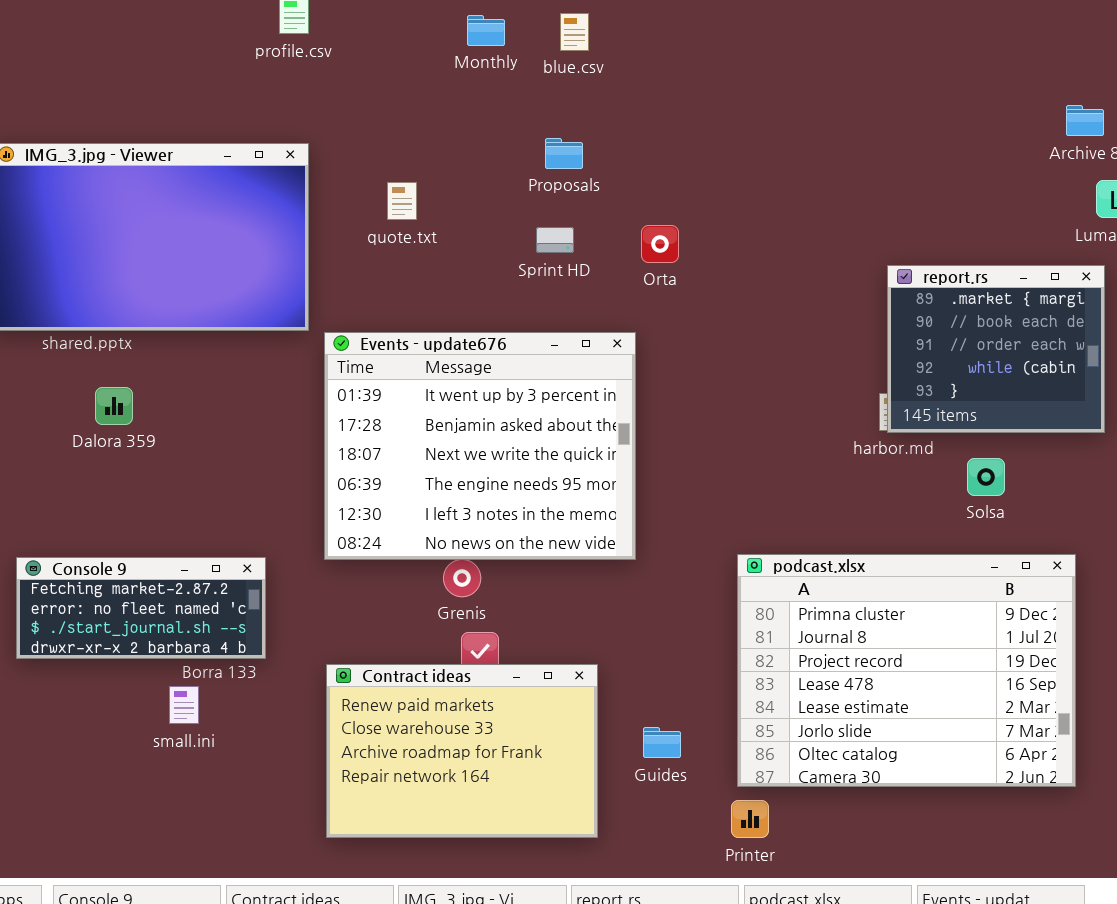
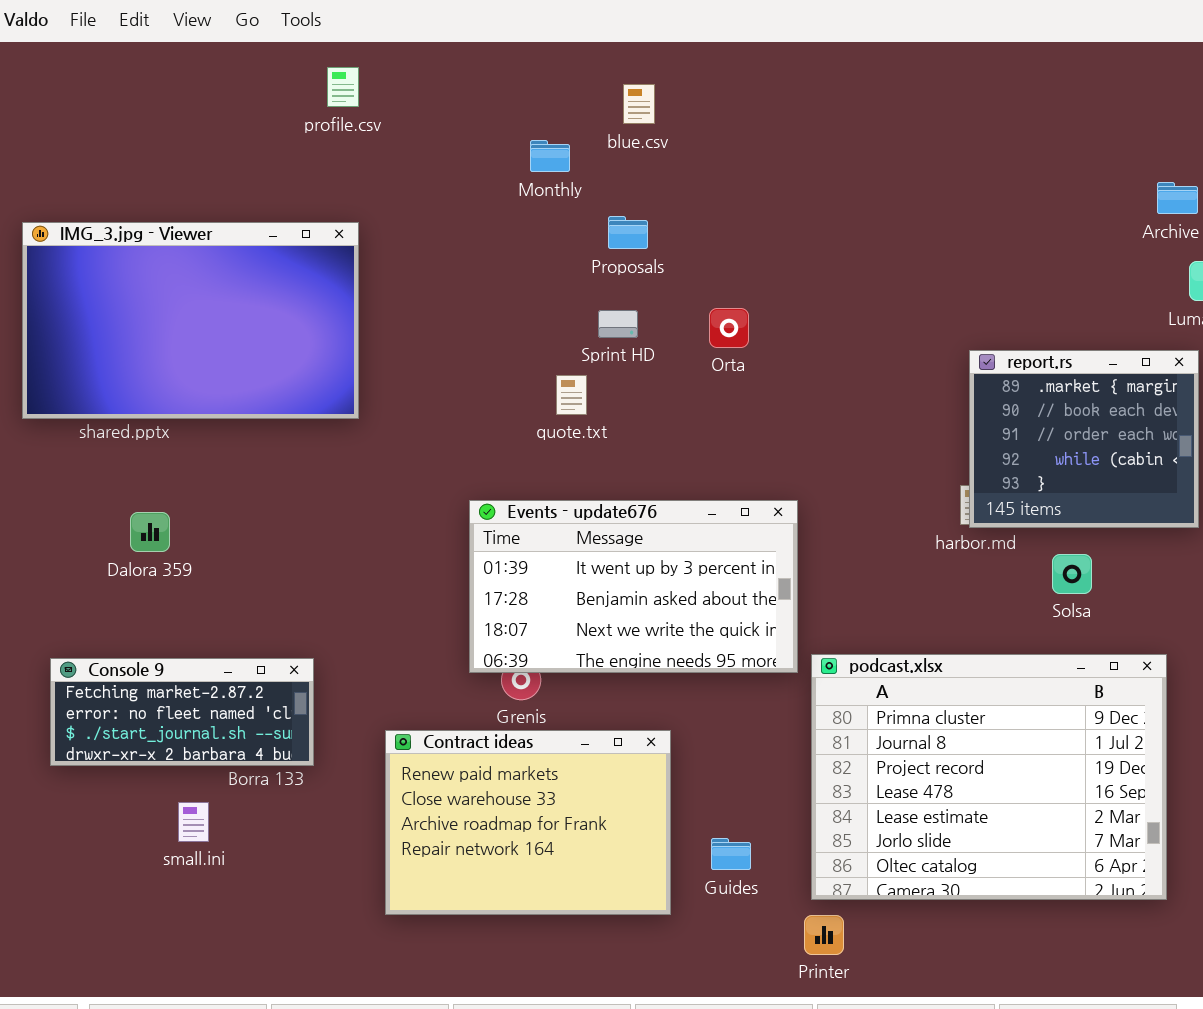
Monthly: [467,15,505,46] -> [530,140,570,172], moved
quote.txt: [387,182,417,220] -> [556,375,587,415], moved
Events - update676: [324,332,636,560] -> [469,500,798,673], moved, resized
Dalora 359: [95,387,133,425] -> [130,512,170,552], moved
Contract ideas: [326,664,598,838] -> [385,730,671,915], moved
small.ini: [169,686,199,724] -> [178,802,209,842], moved

